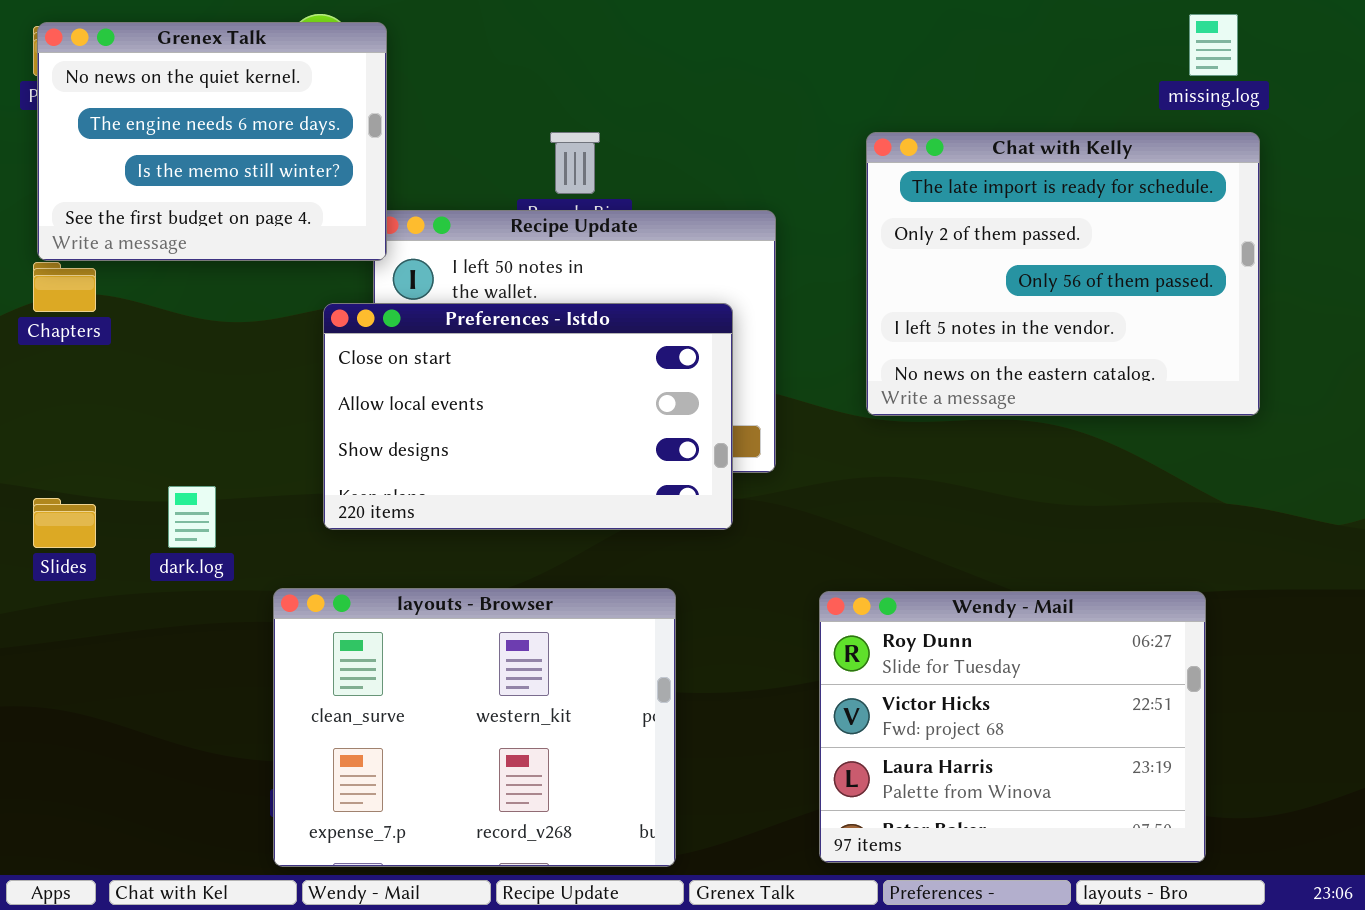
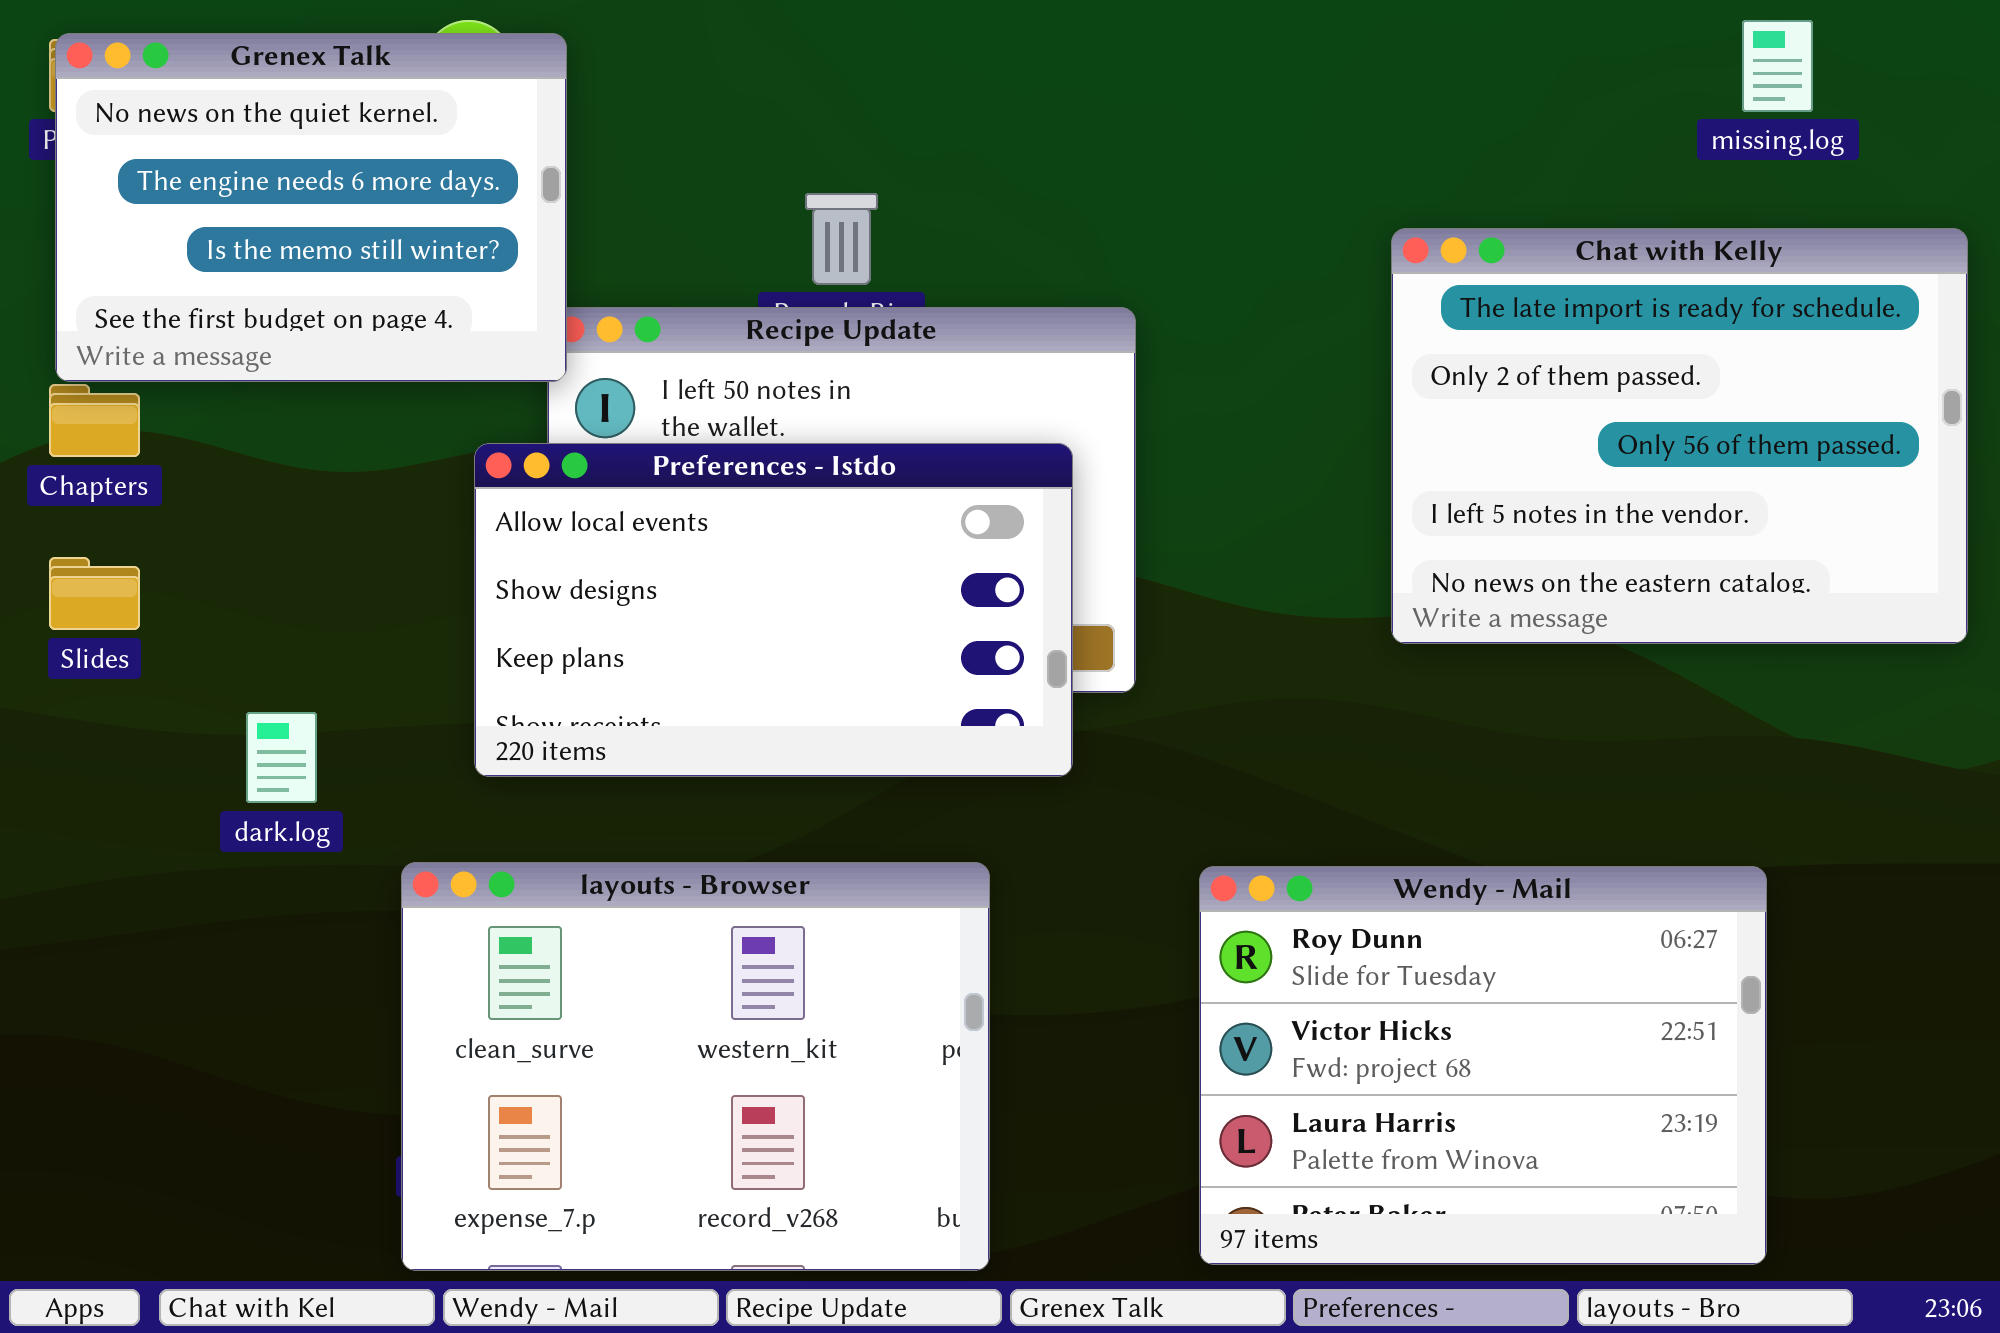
Chat with Kelly: [866,132,1260,416] -> [1391,228,1968,644], moved
Preferences - Istdo: [323,303,733,530] -> [474,443,1073,777], scrolled down 1 row
Slides: [33,498,96,548] -> [49,557,140,630], moved

